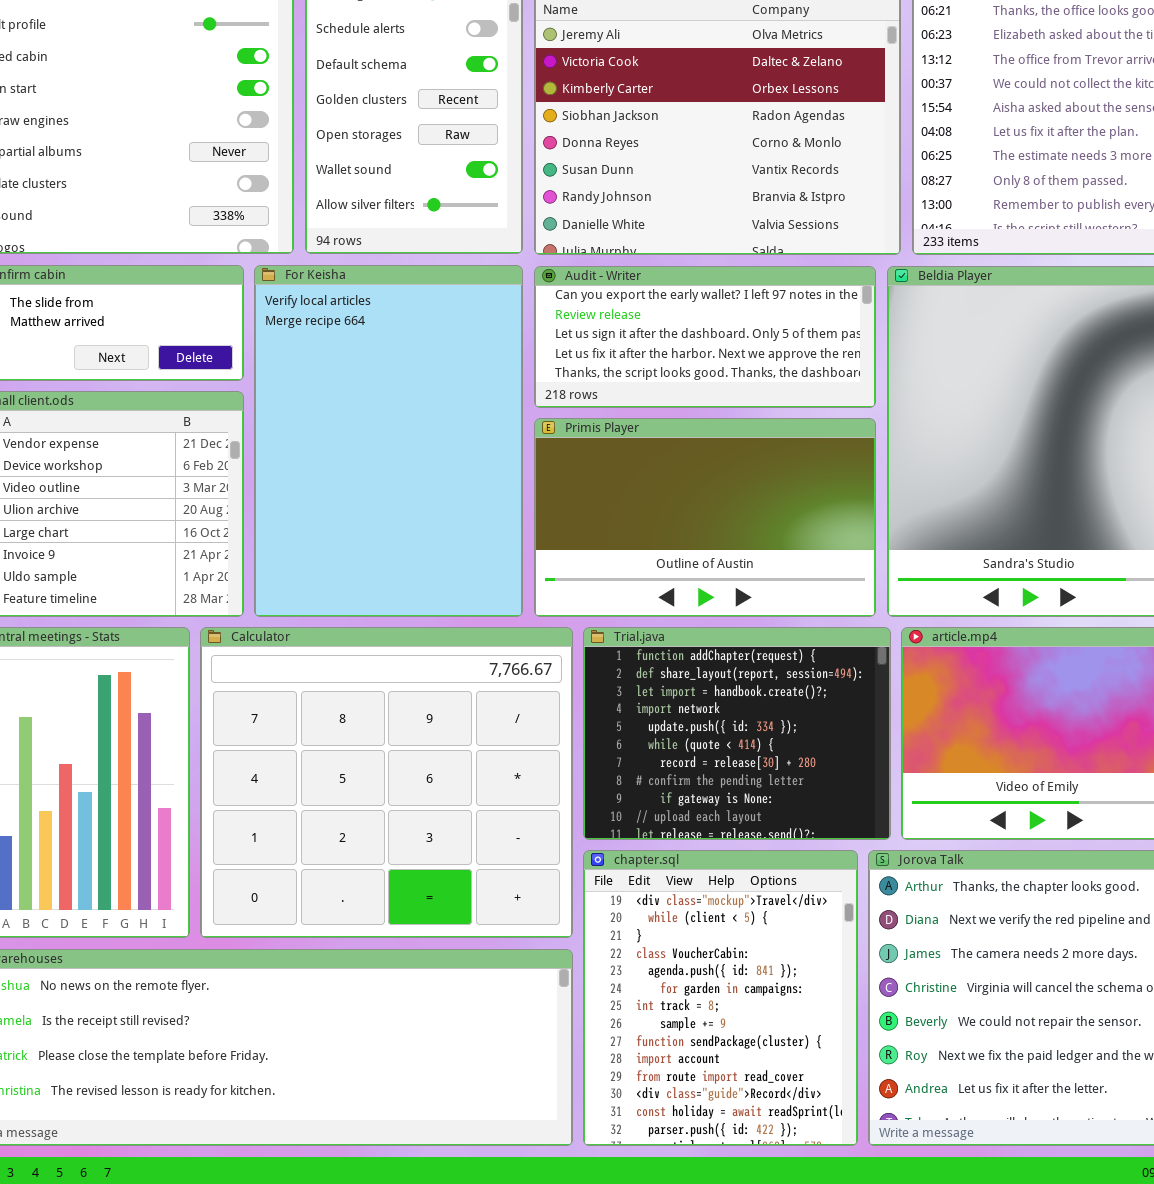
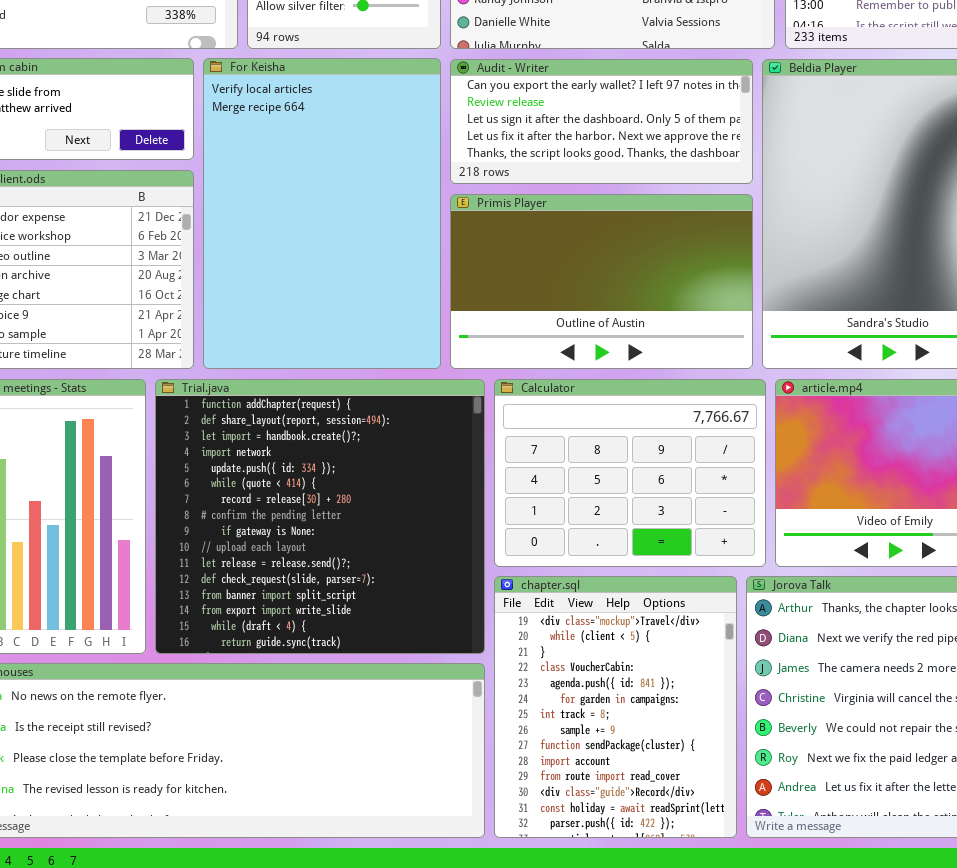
Calculator: [200,627,573,938] -> [494,379,766,567], moved, resized
Trial.java: [583,627,891,840] -> [155,379,485,654], moved, resized

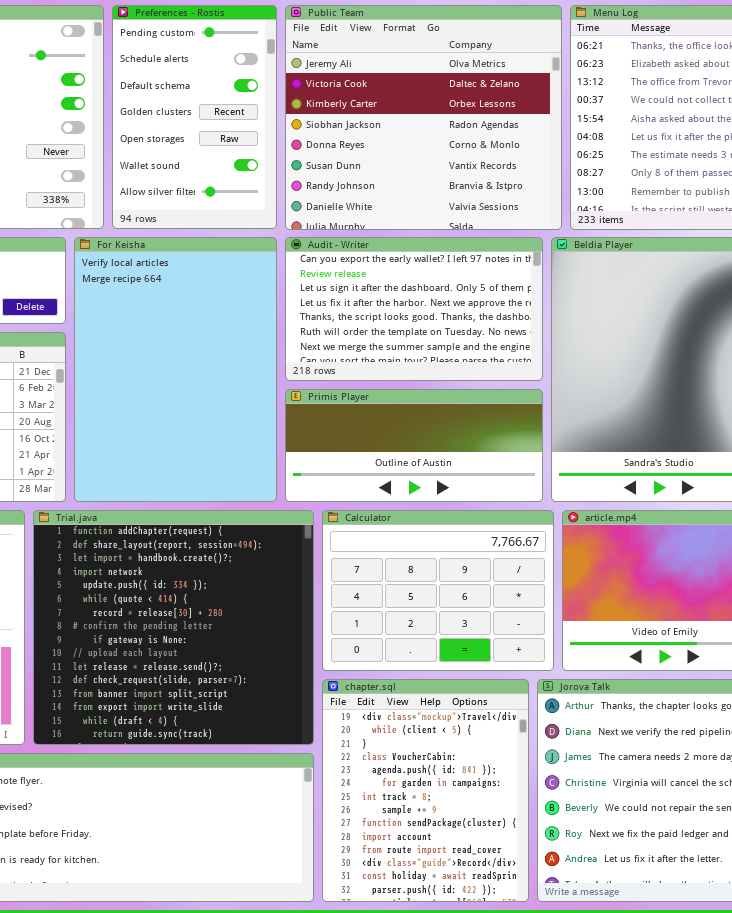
Audit - Writer: [450,59,753,184] -> [285,237,543,381], resized
Primis Player: [450,194,753,369] -> [285,389,543,502], resized

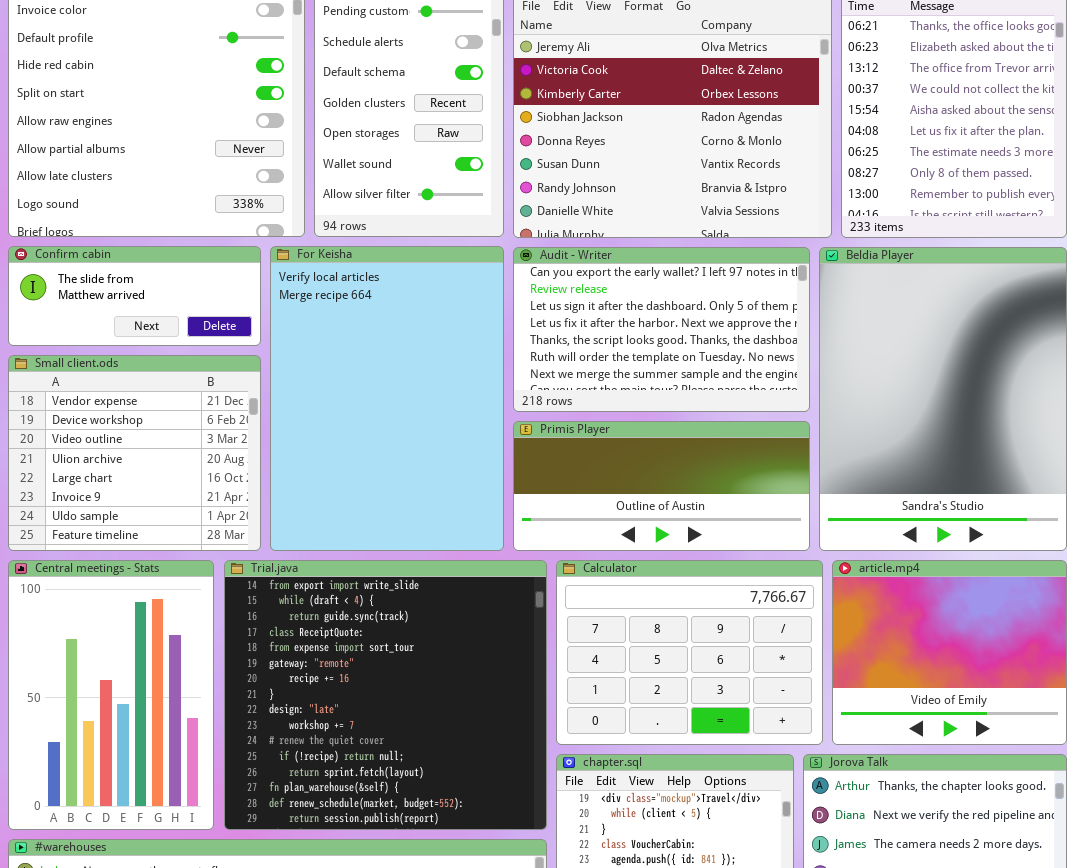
Trial.java: [33,510,314,745] -> [224,560,547,830], scrolled down 13 rows

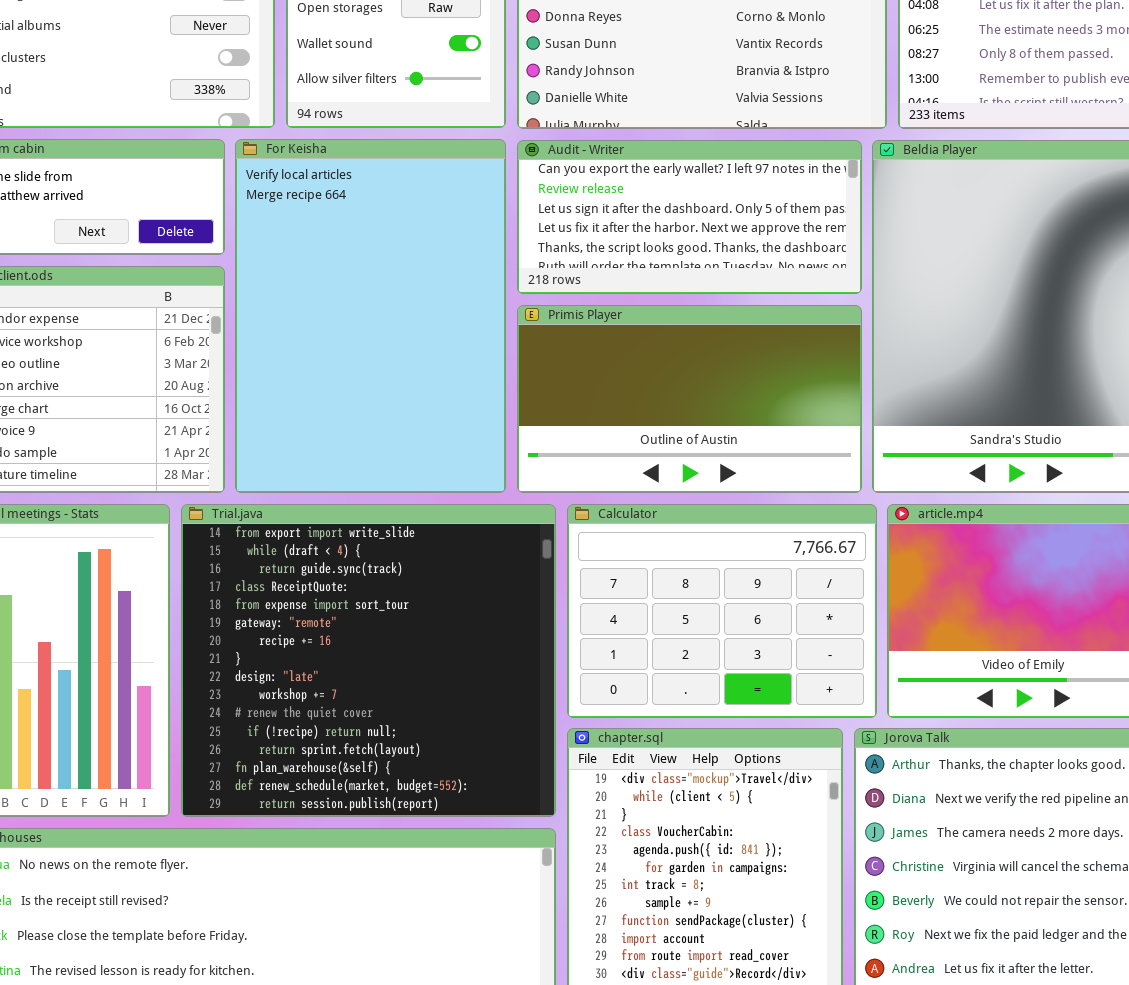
Audit - Writer: [513,247,810,412] -> [517,140,862,294], resized
Primis Player: [513,421,810,551] -> [517,305,862,493], resized

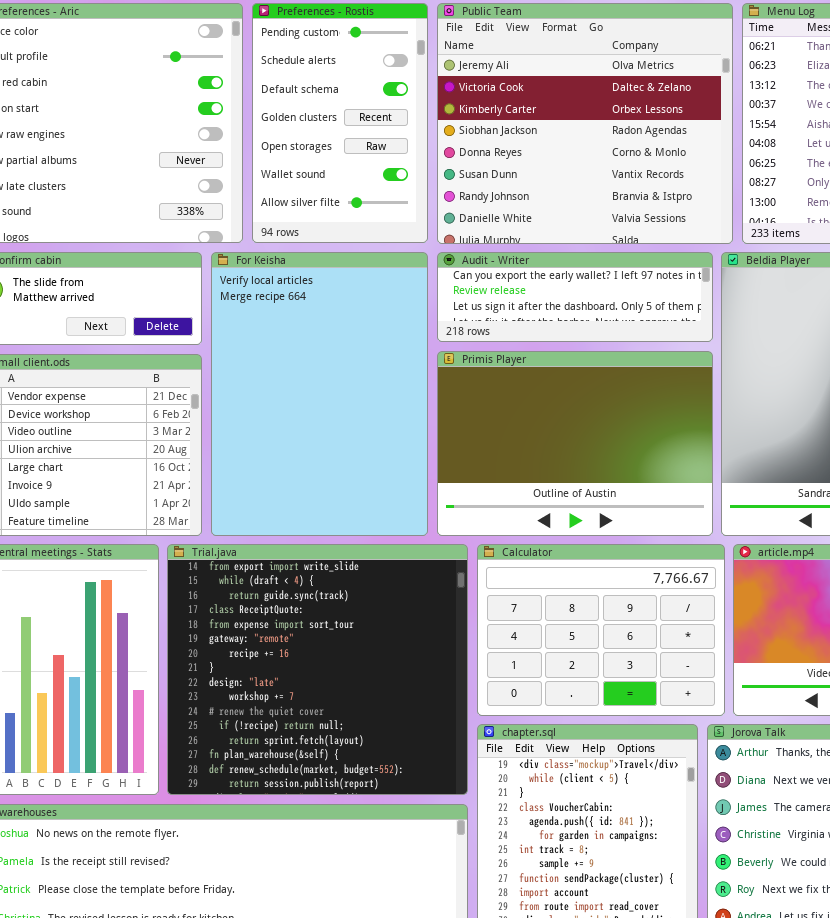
Audit - Writer: [517,140,862,294] -> [437,252,713,342], resized
Primis Player: [517,305,862,493] -> [437,351,713,536], resized

